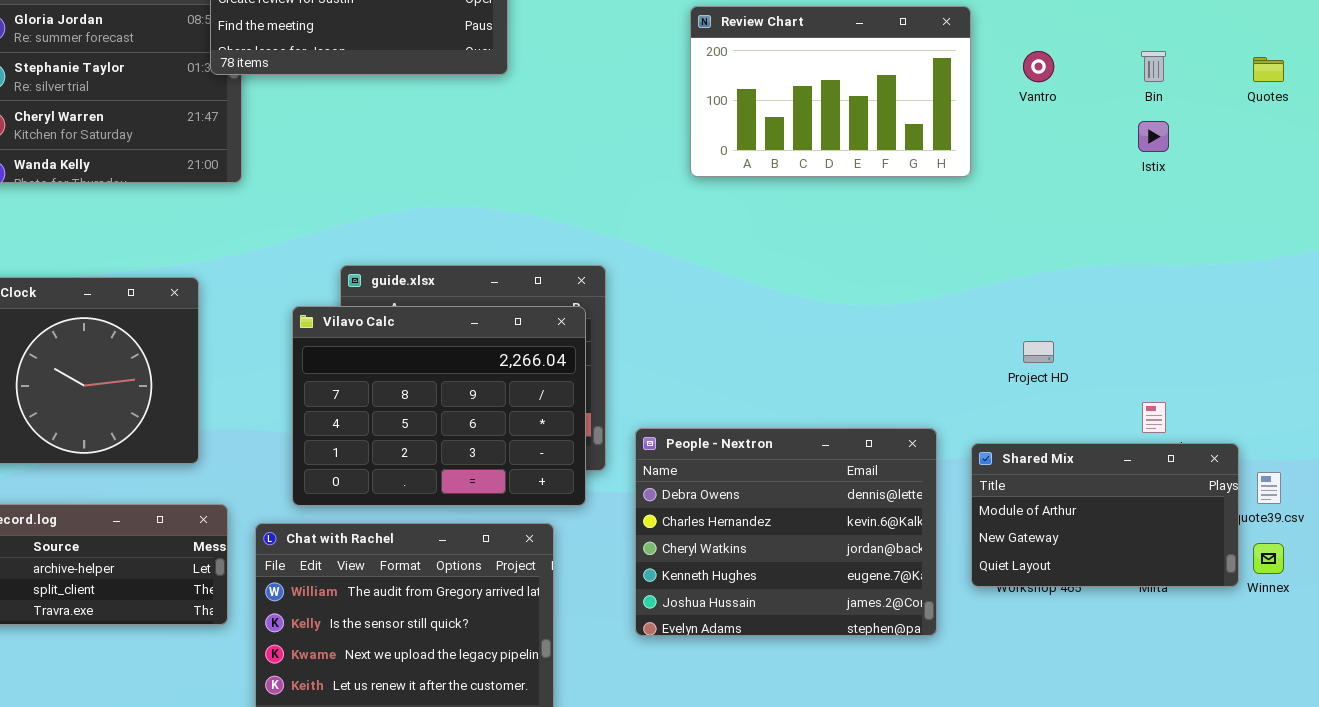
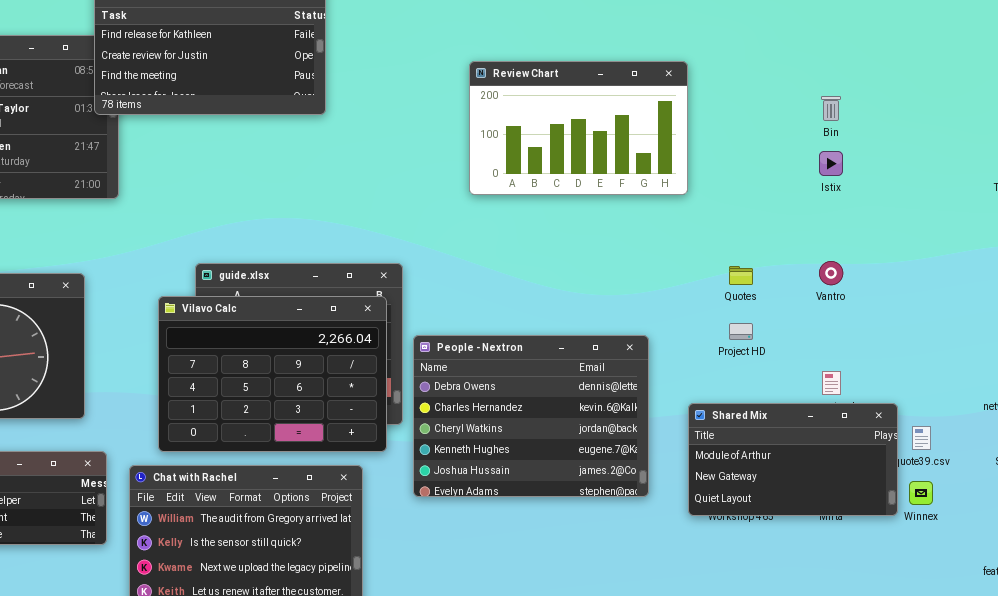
Vantro: [1023,51,1054,82] -> [819,261,843,285], moved
Quotes: [1253,57,1284,82] -> [729,266,753,285], moved
People - Nextron: [635,428,937,636] -> [413,335,649,497], moved

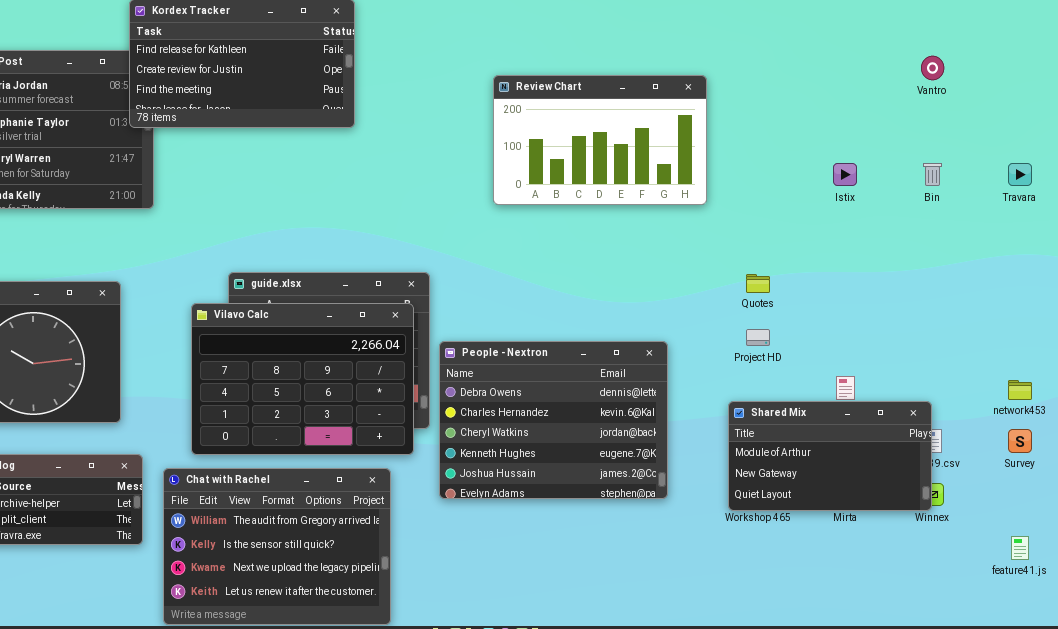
Bin: [821,96,841,121] -> [923,163,942,186], moved
Vantro: [819,261,843,285] -> [921,56,944,80], moved
Shared Mix: [688,403,898,516] -> [728,401,932,511], moved

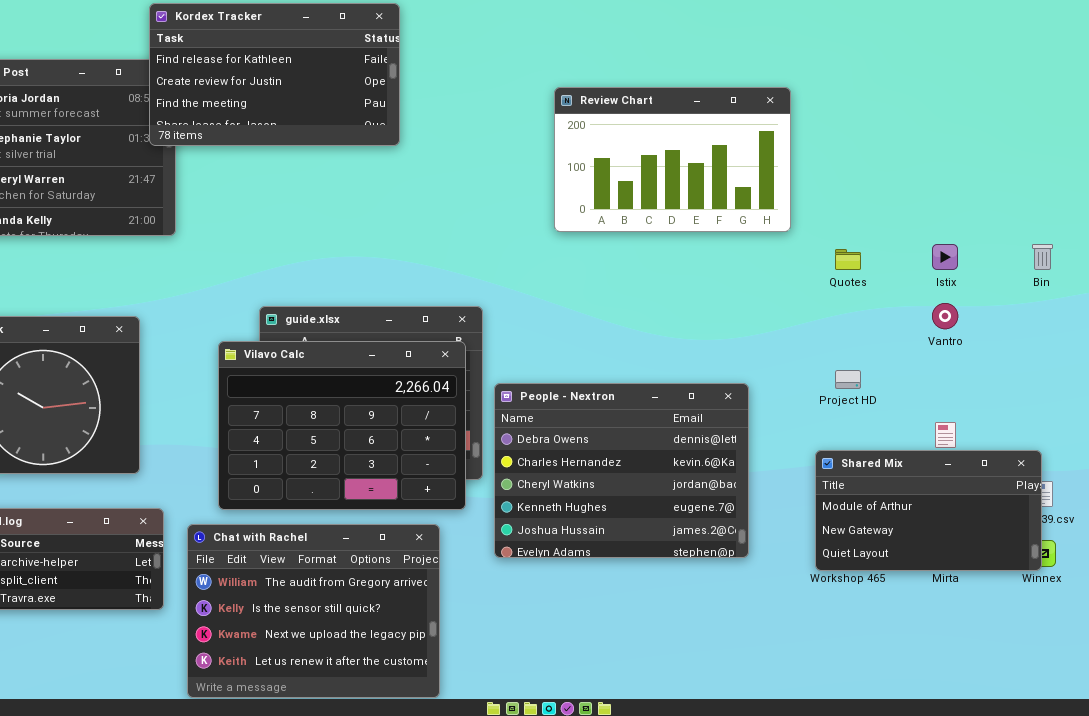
Vantro: [921,56,944,80] -> [932,303,958,329], moved
Istix: [833,163,857,186] -> [932,244,958,270], moved
Bin: [923,163,942,186] -> [1032,244,1053,270], moved
Quotes: [746,274,770,293] -> [835,249,861,270], moved

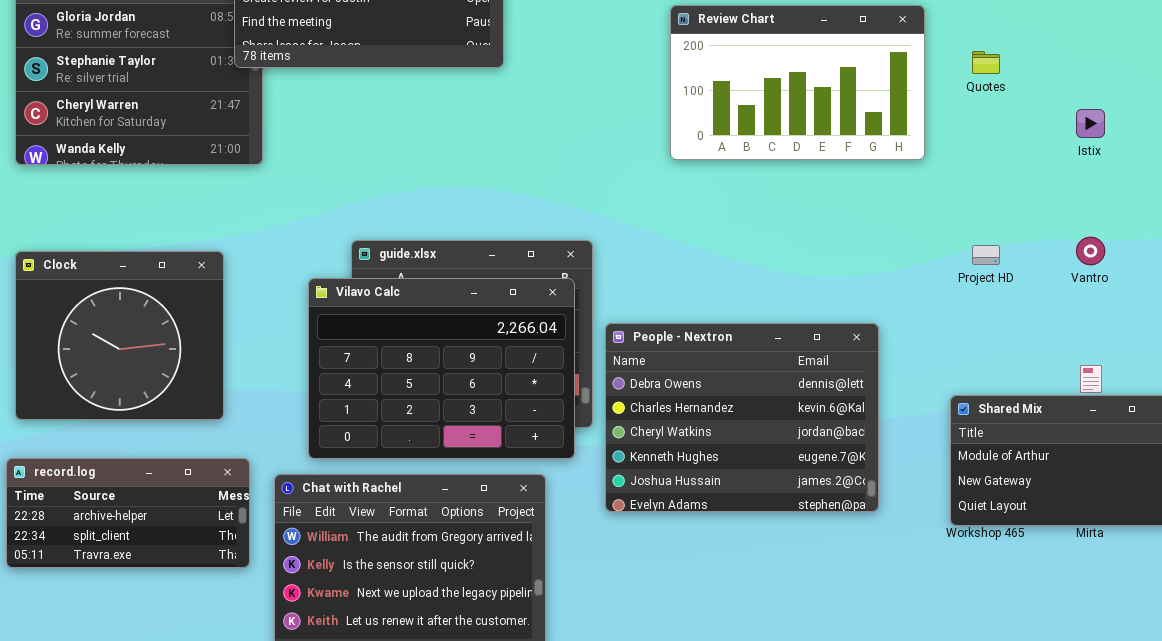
Istix: [932,244,958,270] -> [1076,109,1105,138], moved
Quotes: [835,249,861,270] -> [972,51,1000,74], moved
Project HD: [835,370,861,389] -> [972,245,1000,265], moved

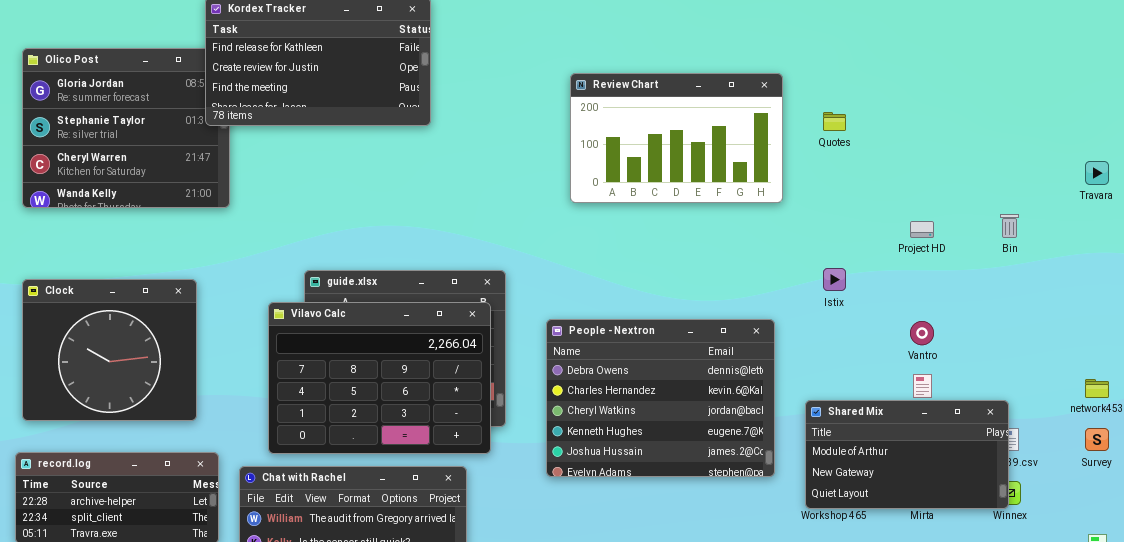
Istix: [1076,109,1105,138] -> [823,268,846,291], moved
Vantro: [1076,237,1105,265] -> [910,321,934,345], moved
Project HD: [972,245,1000,265] -> [910,221,934,238], moved
People - Nextron: [605,323,879,512] -> [546,319,775,477], moved

